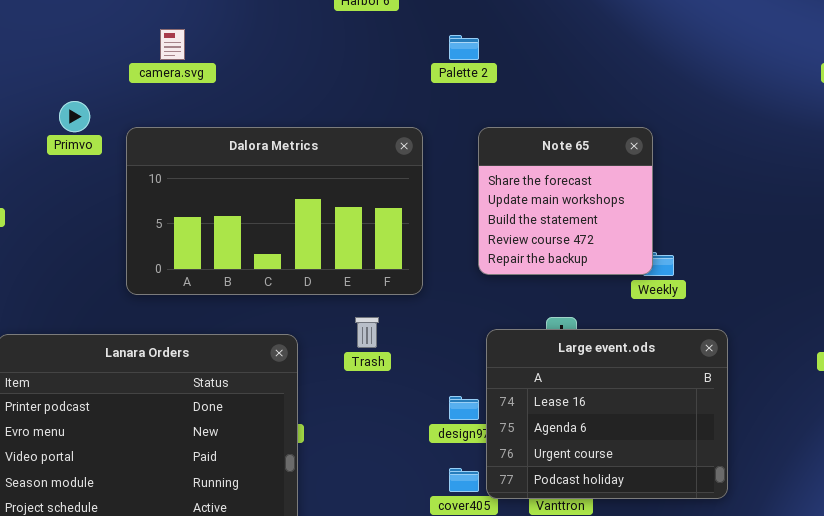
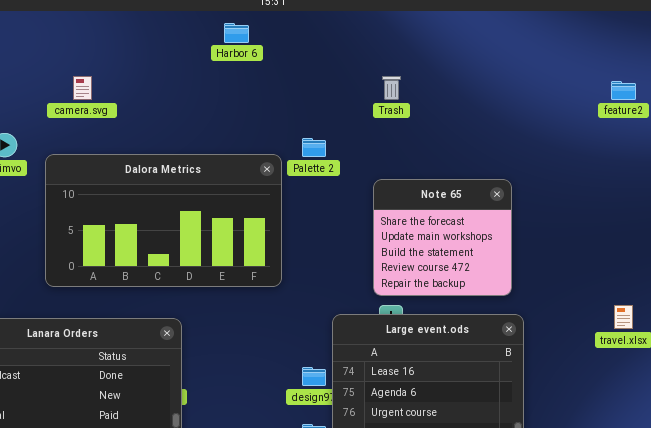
Palette 2: [449,35,479,60] -> [302,138,326,157], moved
Note 65: [478,127,653,275] -> [373,179,512,296], moved
Trash: [355,317,379,348] -> [382,76,401,100], moved

